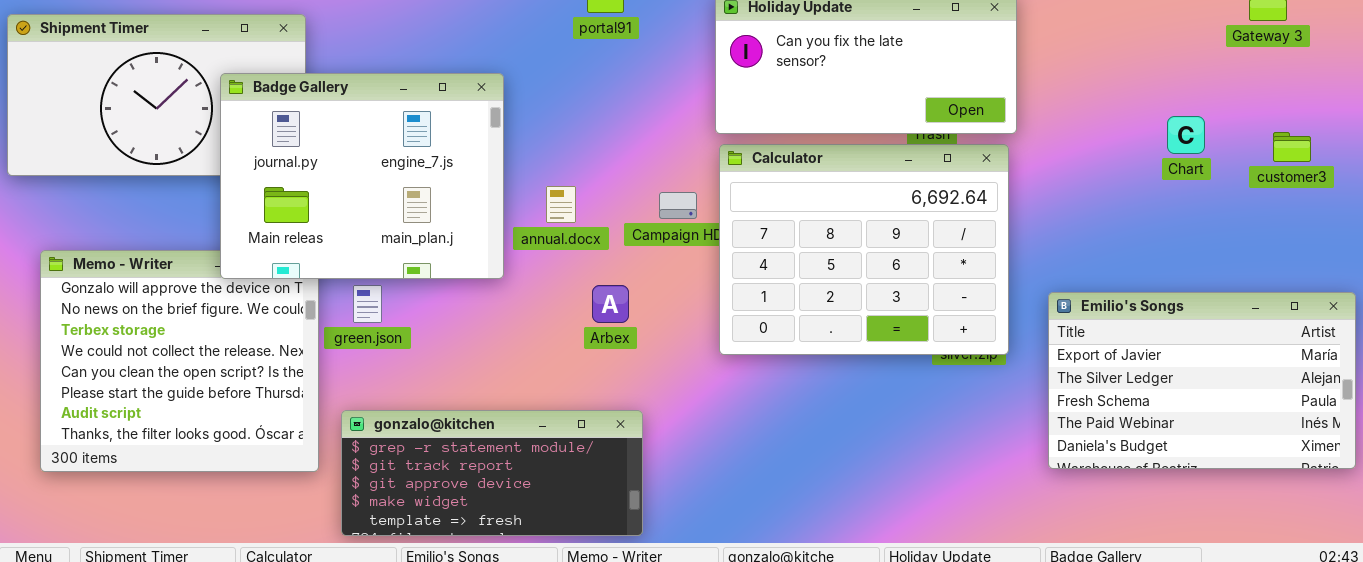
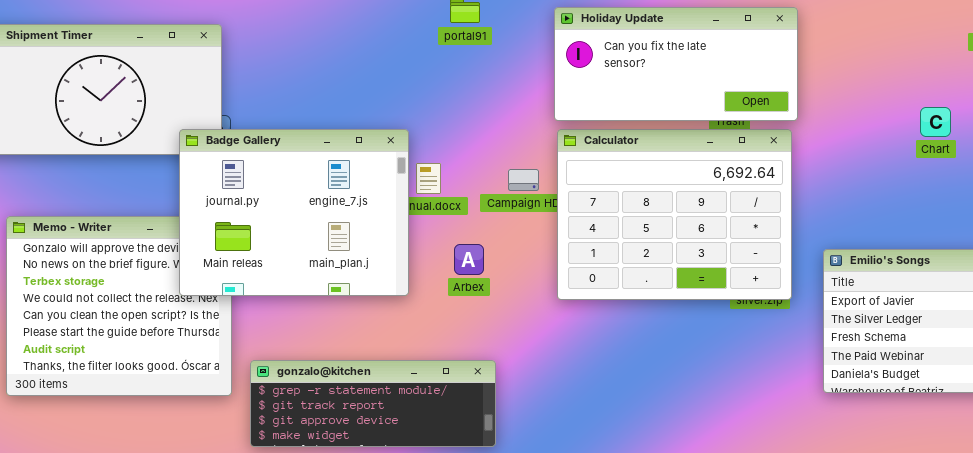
Badge Gallery: [220,73,504,279] -> [179,129,409,296], moved
gonzalo@kitchen: [341,410,643,536] -> [250,360,496,447], resized

